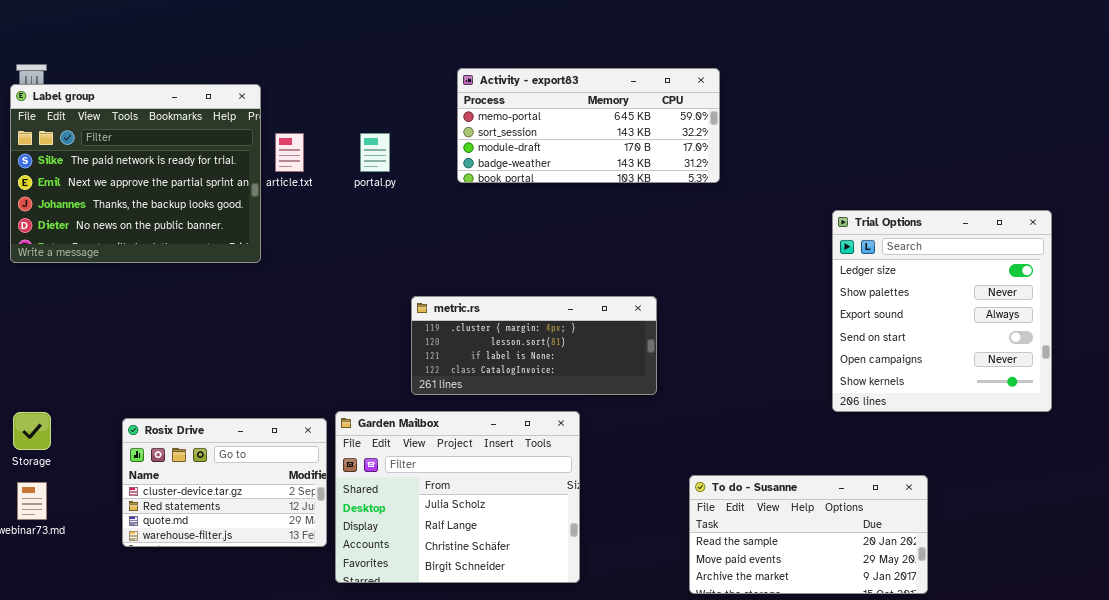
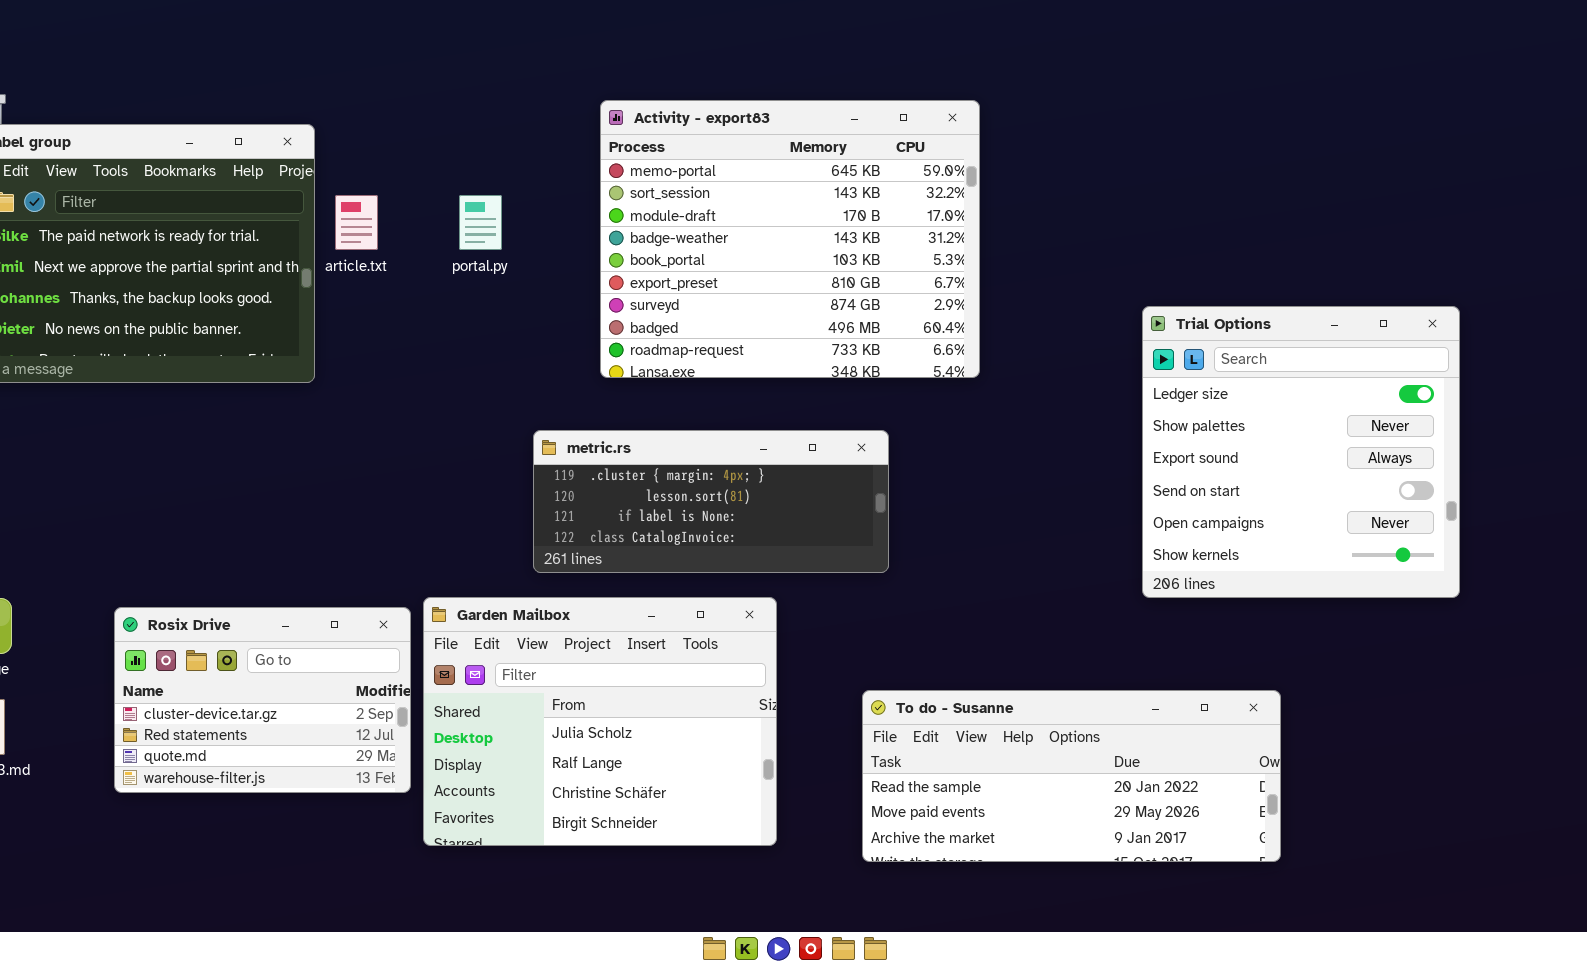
Activity - export83: [457,68,720,183] -> [600,100,980,378], resized
To do - Susanne: [689,475,928,594] -> [862,690,1281,862], resized

